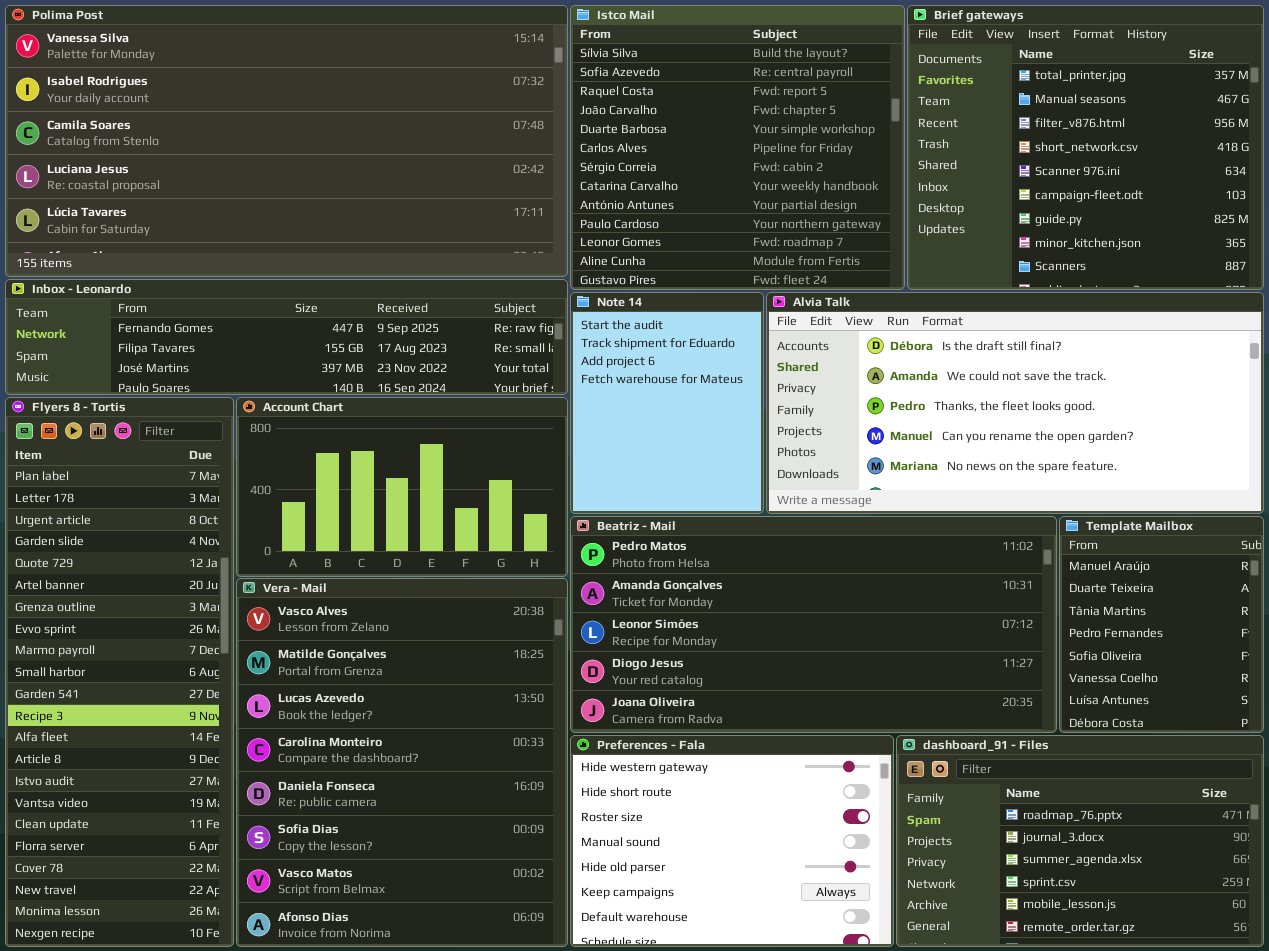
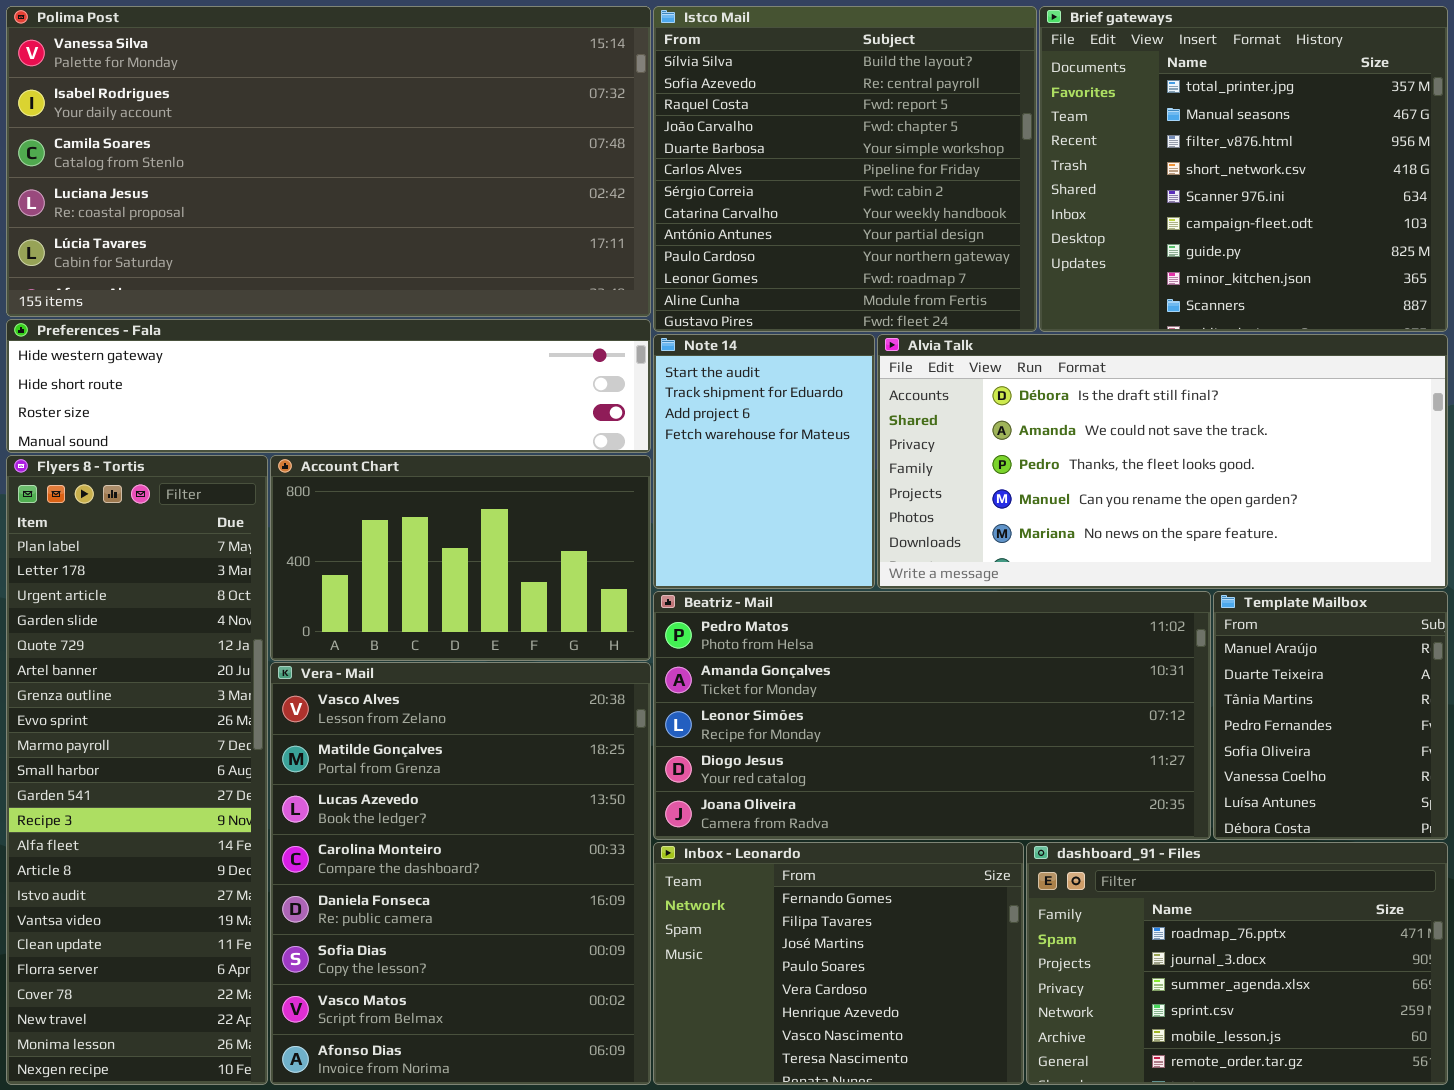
Inbox - Leonardo: [5,279,568,395] -> [653,842,1024,1085], moved, resized
Preferences - Fala: [570,735,894,947] -> [6,319,651,453], moved, resized

